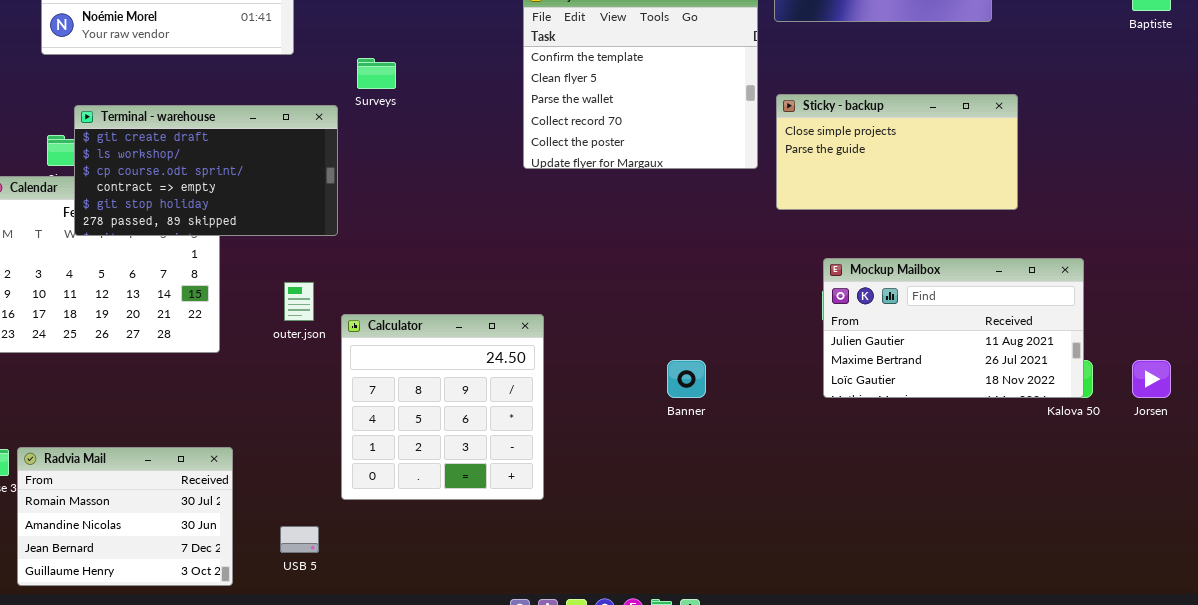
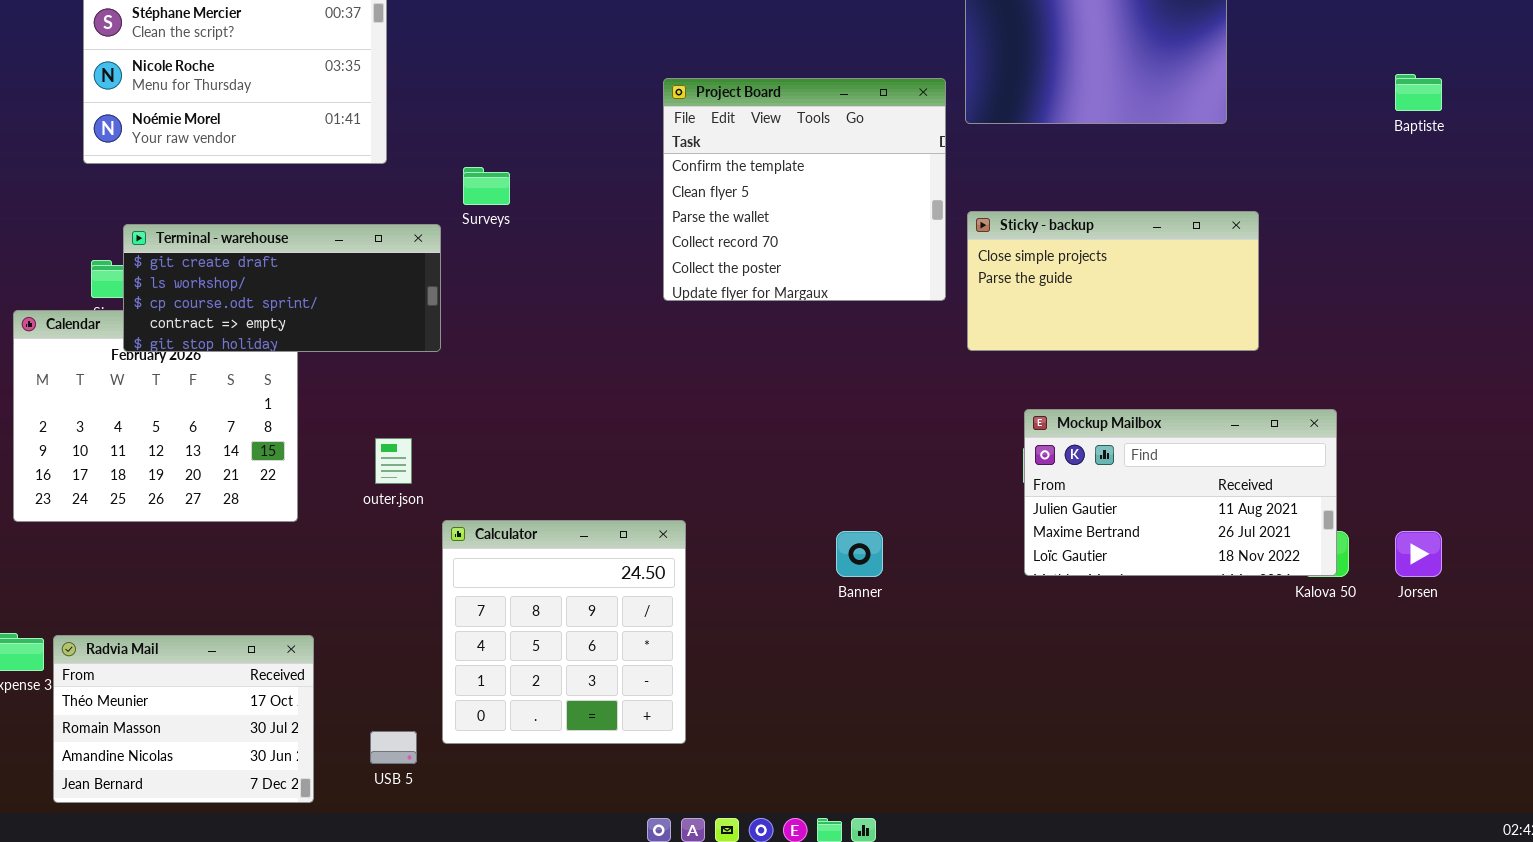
Terminal - warehouse: [74,105,338,236] -> [123,224,441,352], resized
Calculator: [341,314,544,500] -> [442,520,686,744], moved
Radvia Mail: [17,447,233,586] -> [53,635,314,803], scrolled up 1 row

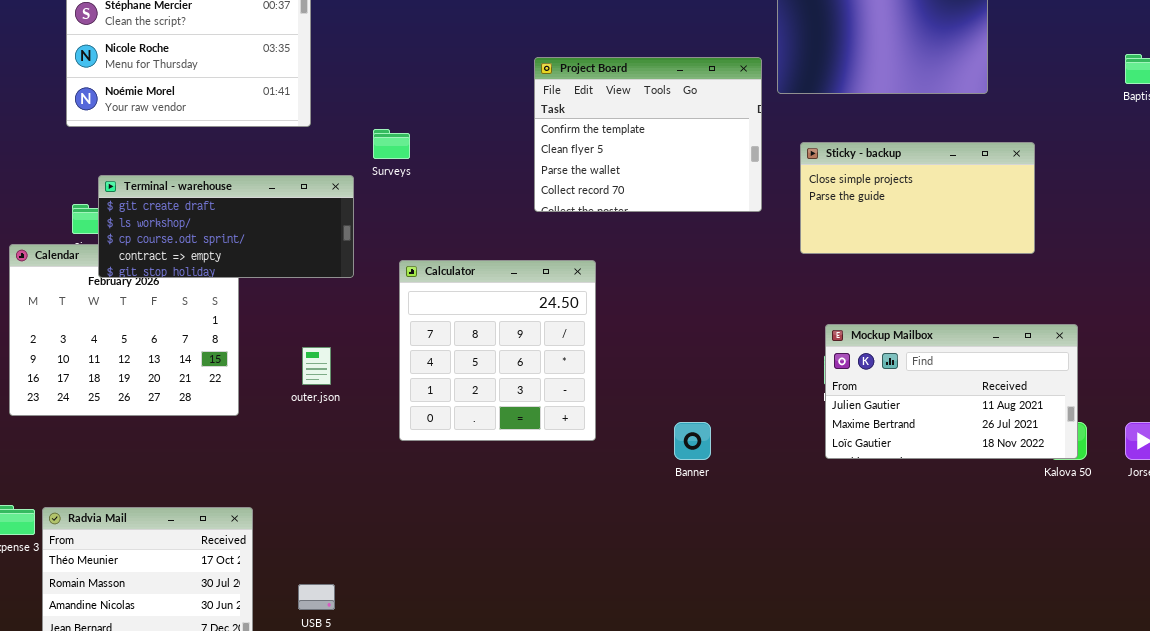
Project Board: [663,78,946,301] -> [534,57,762,212], resized
Sticky - backup: [967,211,1259,351] -> [800,142,1035,254], moved
Calculator: [442,520,686,744] -> [399,260,596,441], moved

